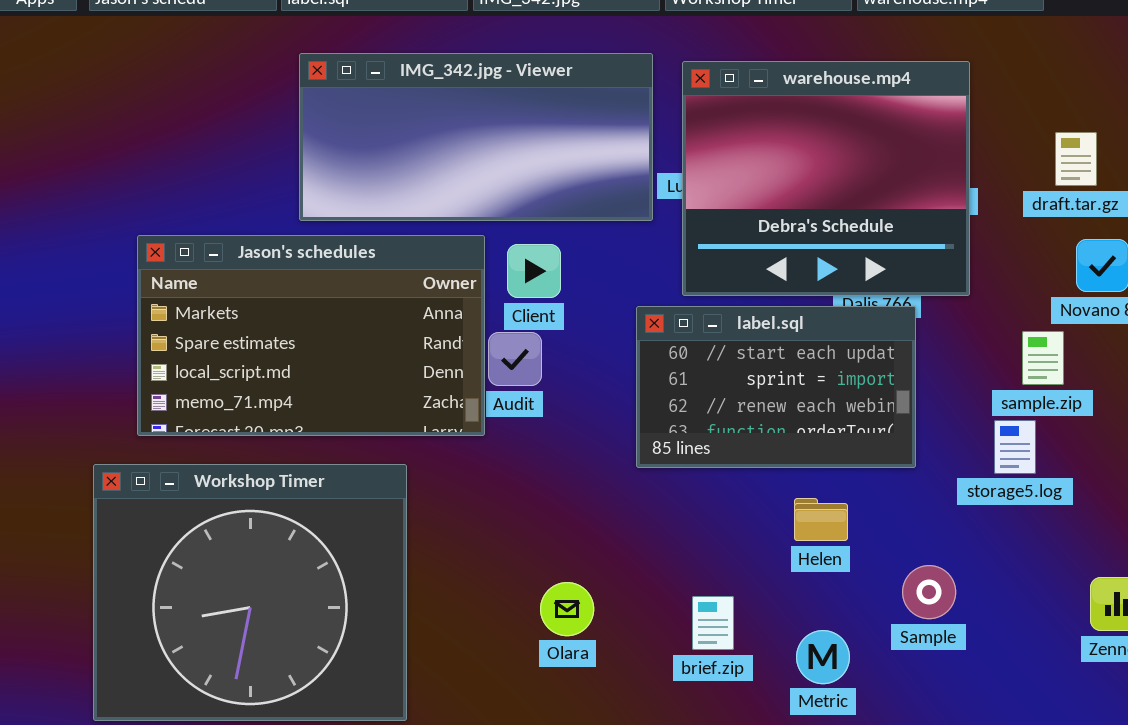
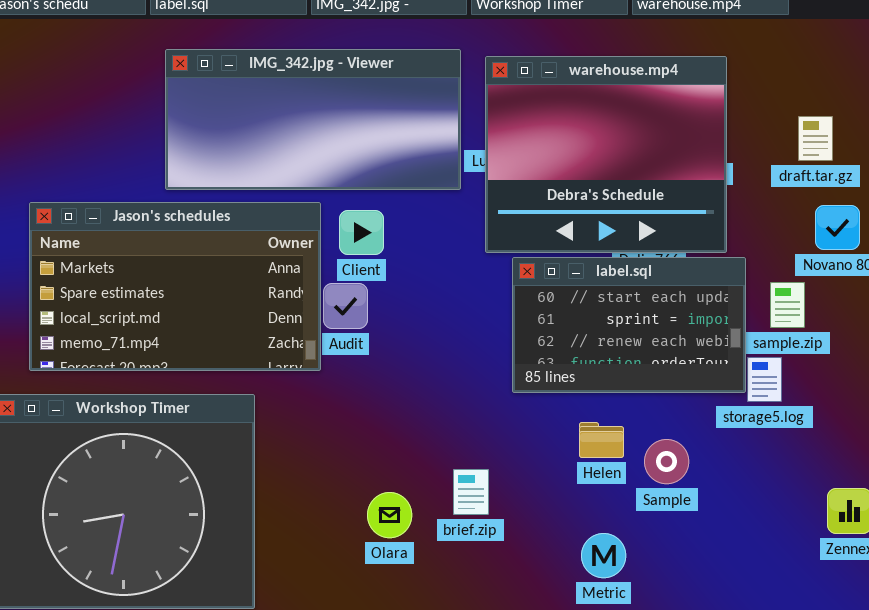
label.sql: [636,306,916,468] -> [512,257,746,393], moved
Sample: [902,565,956,619] -> [644,439,689,484], moved
brief.zip: [692,596,734,650] -> [453,469,489,515], moved

